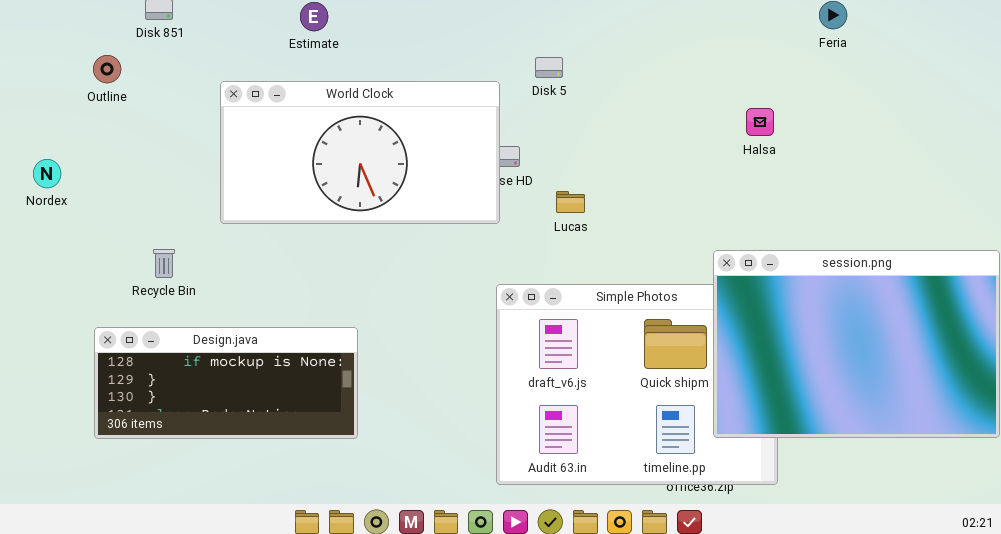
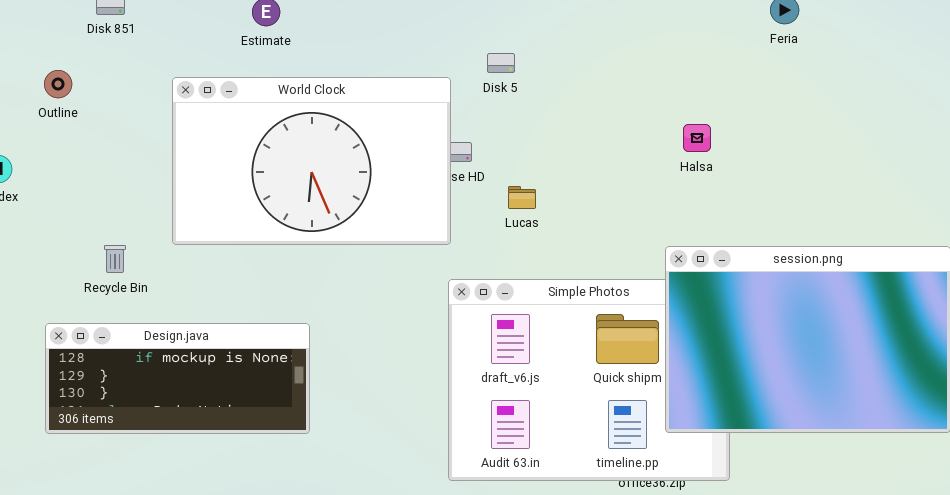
Outline: [93,55,121,83] -> [44,70,72,98], moved
World Clock: [220,81,500,224] -> [172,77,451,245], resized
Halsa: [746,108,774,136] -> [683,124,711,152], moved

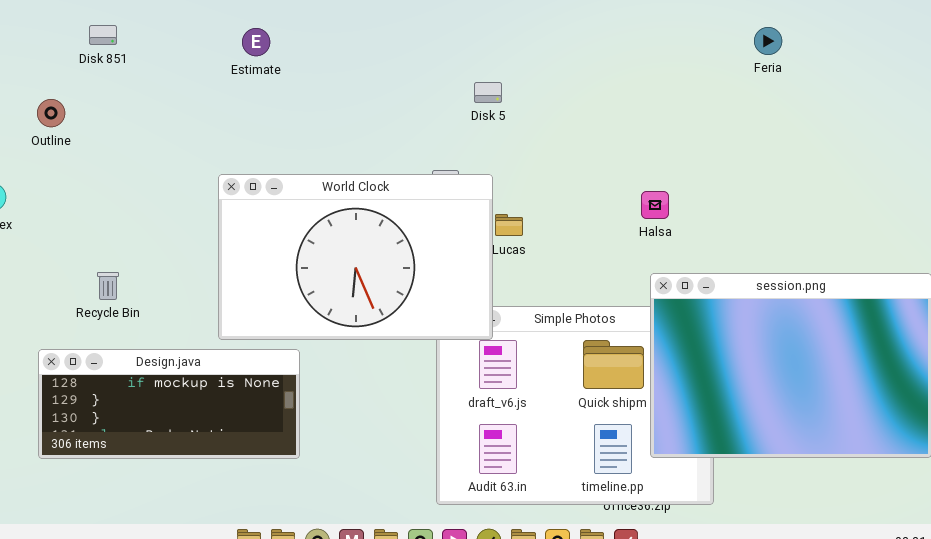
World Clock: [172,77,451,245] -> [218,174,493,340], moved
Halsa: [683,124,711,152] -> [641,191,669,219], moved

